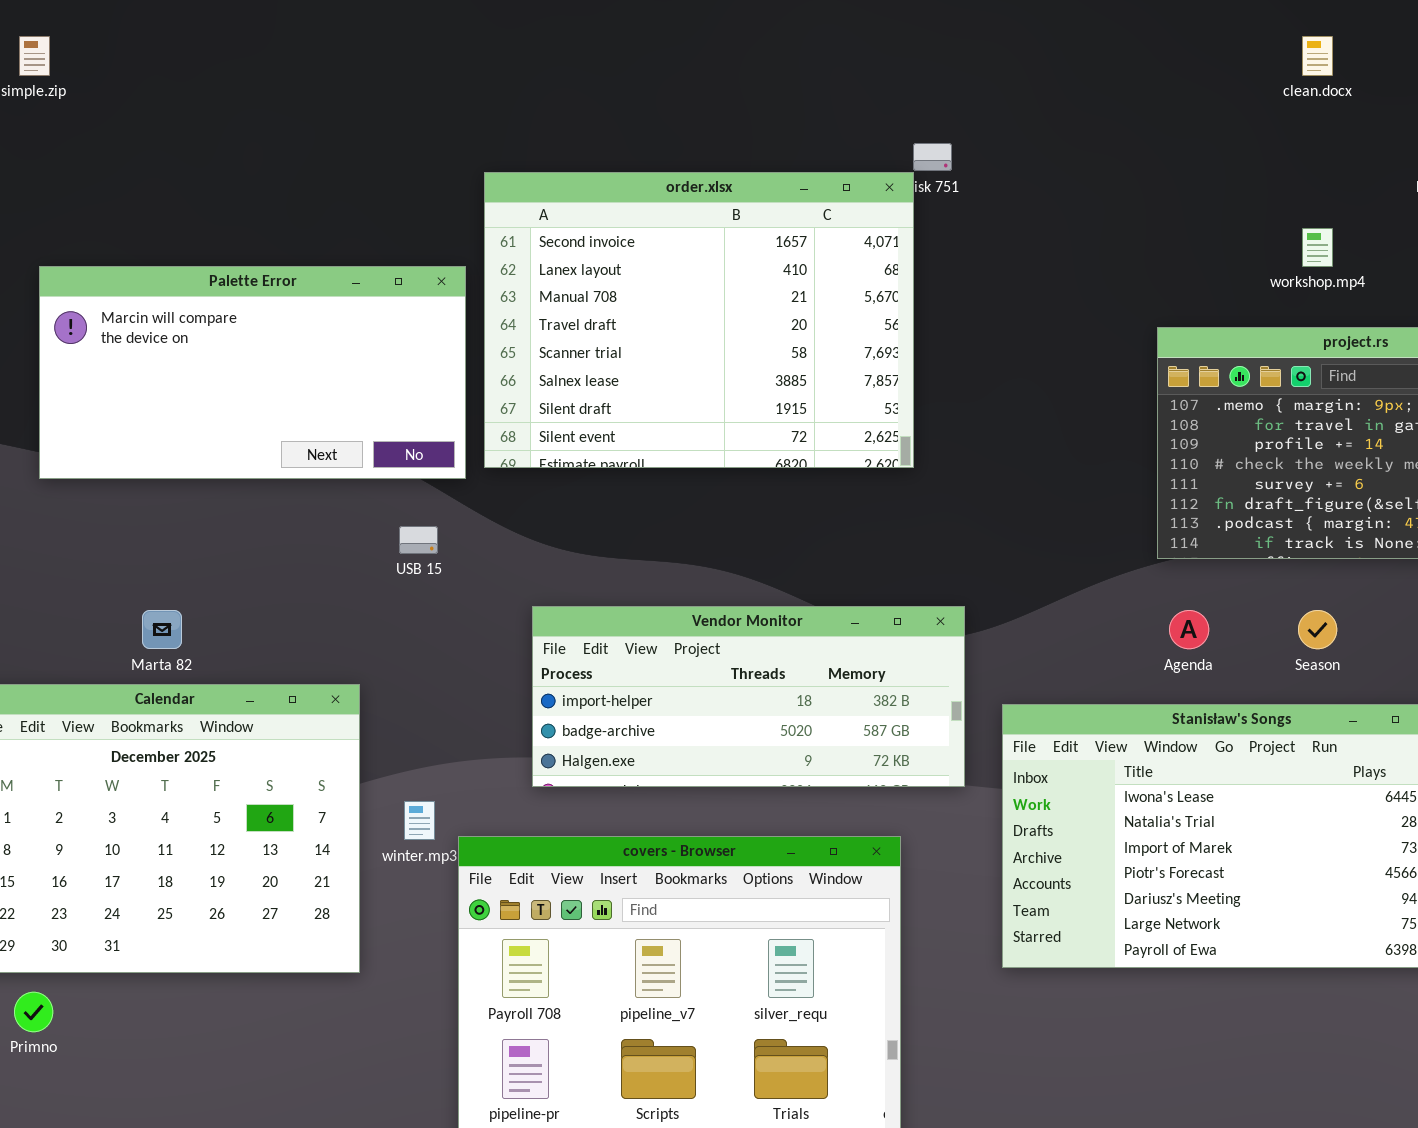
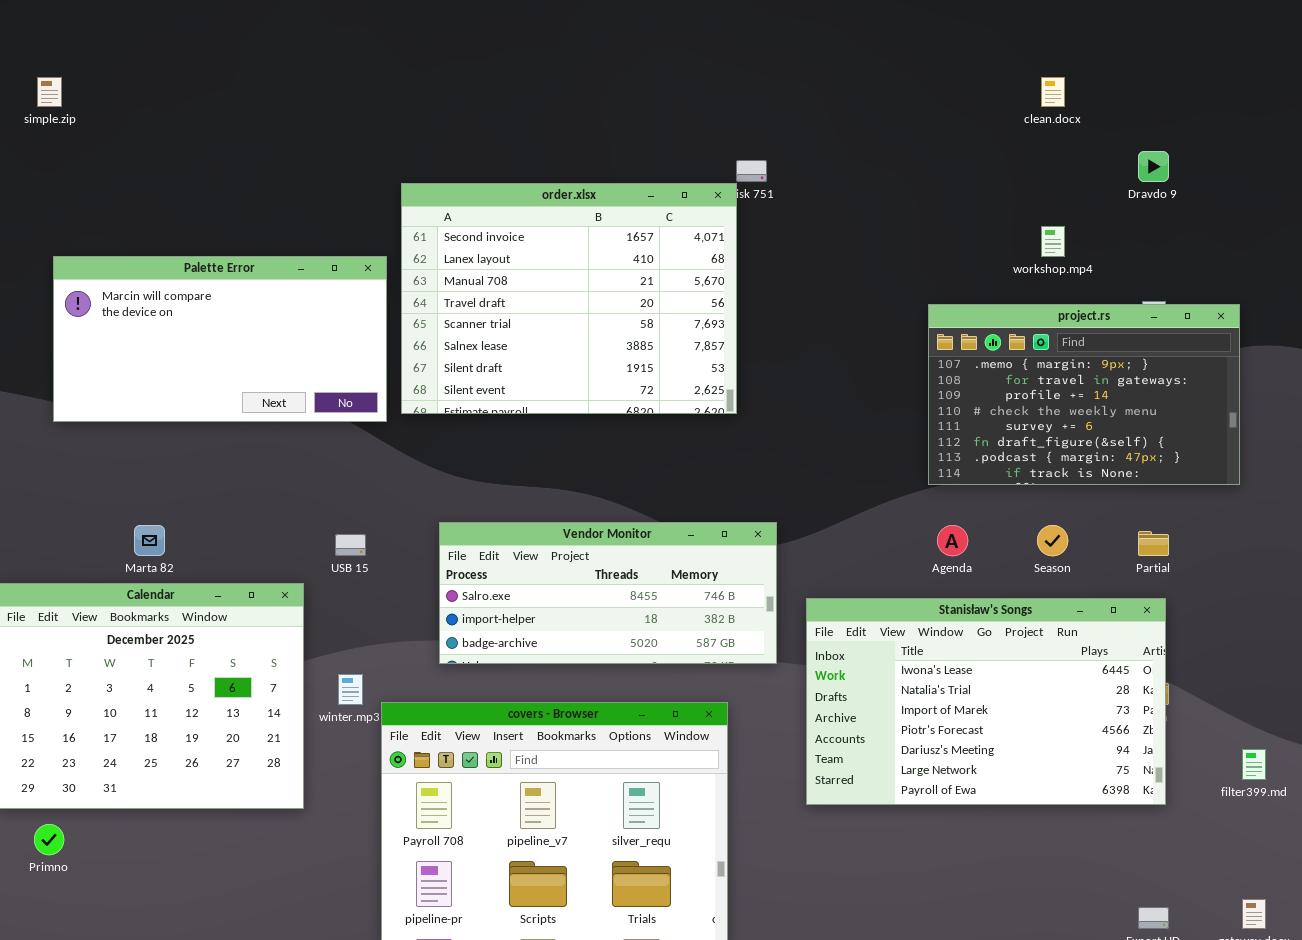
USB 15: [399,526,438,554] -> [335,534,366,556], moved
Vendor Monitor: [532,606,965,787] -> [439,522,777,664], scrolled up 1 row

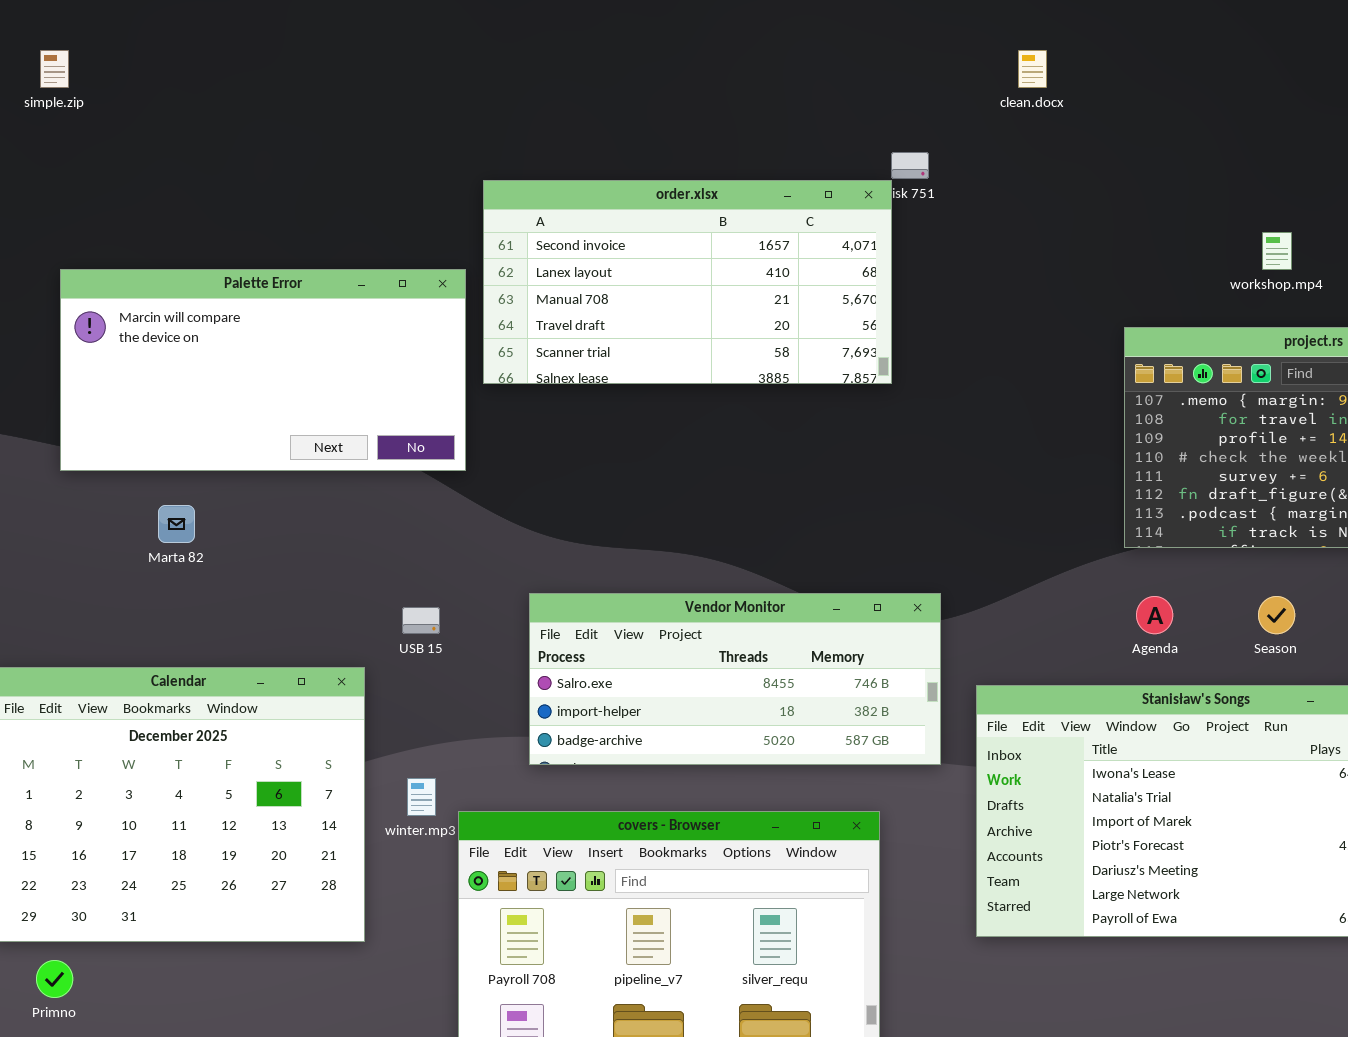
clean.docx: [1041,77,1065,107] -> [1018,50,1047,88], moved
order.xlsx: [401,183,737,414] -> [483,180,892,384], resized
Marta 82: [134,525,165,556] -> [158,505,195,543], moved

